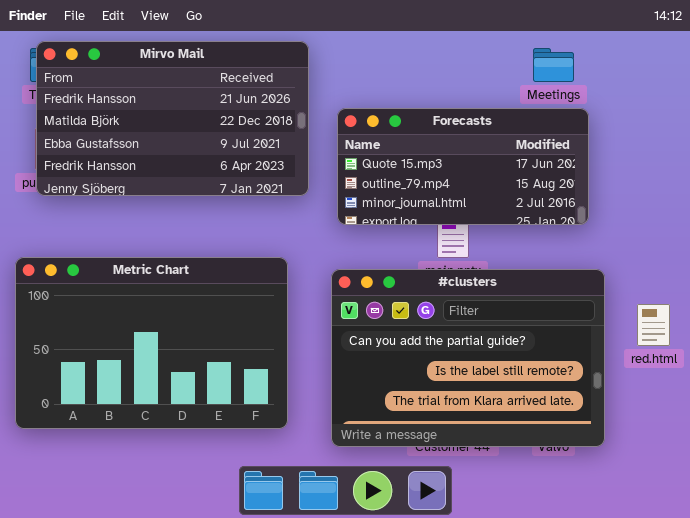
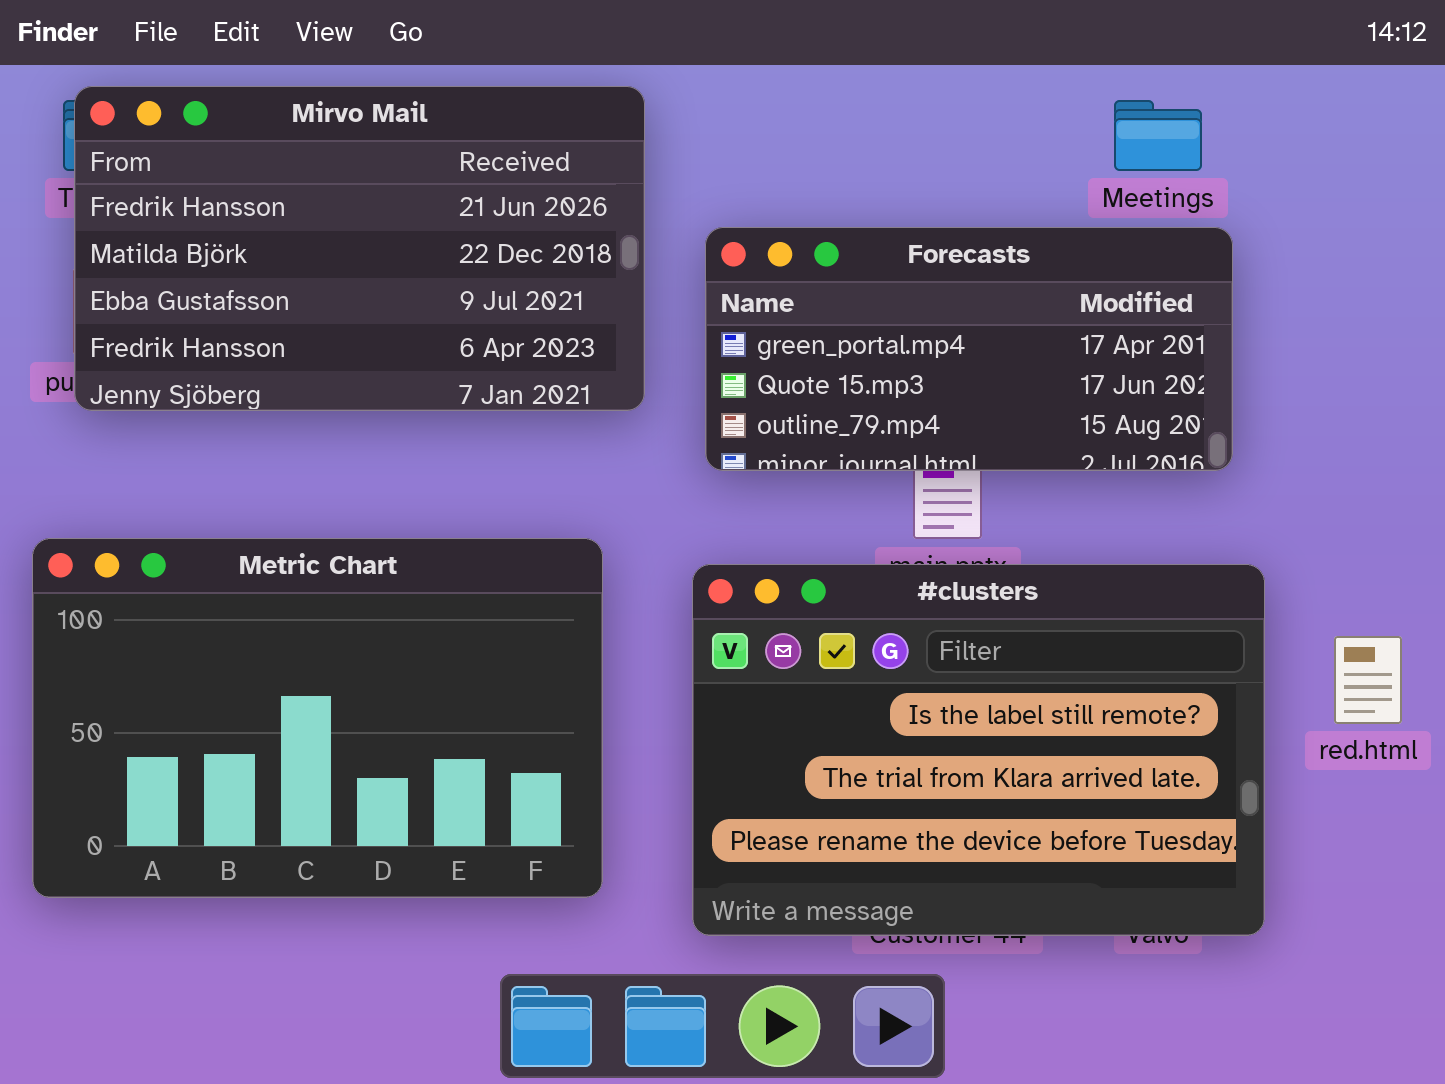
Forecasts: [337,108,589,225] -> [705,227,1233,471], scrolled up 1 row
#clusters: [331,269,605,447] -> [692,564,1265,936], scrolled down 1 row

